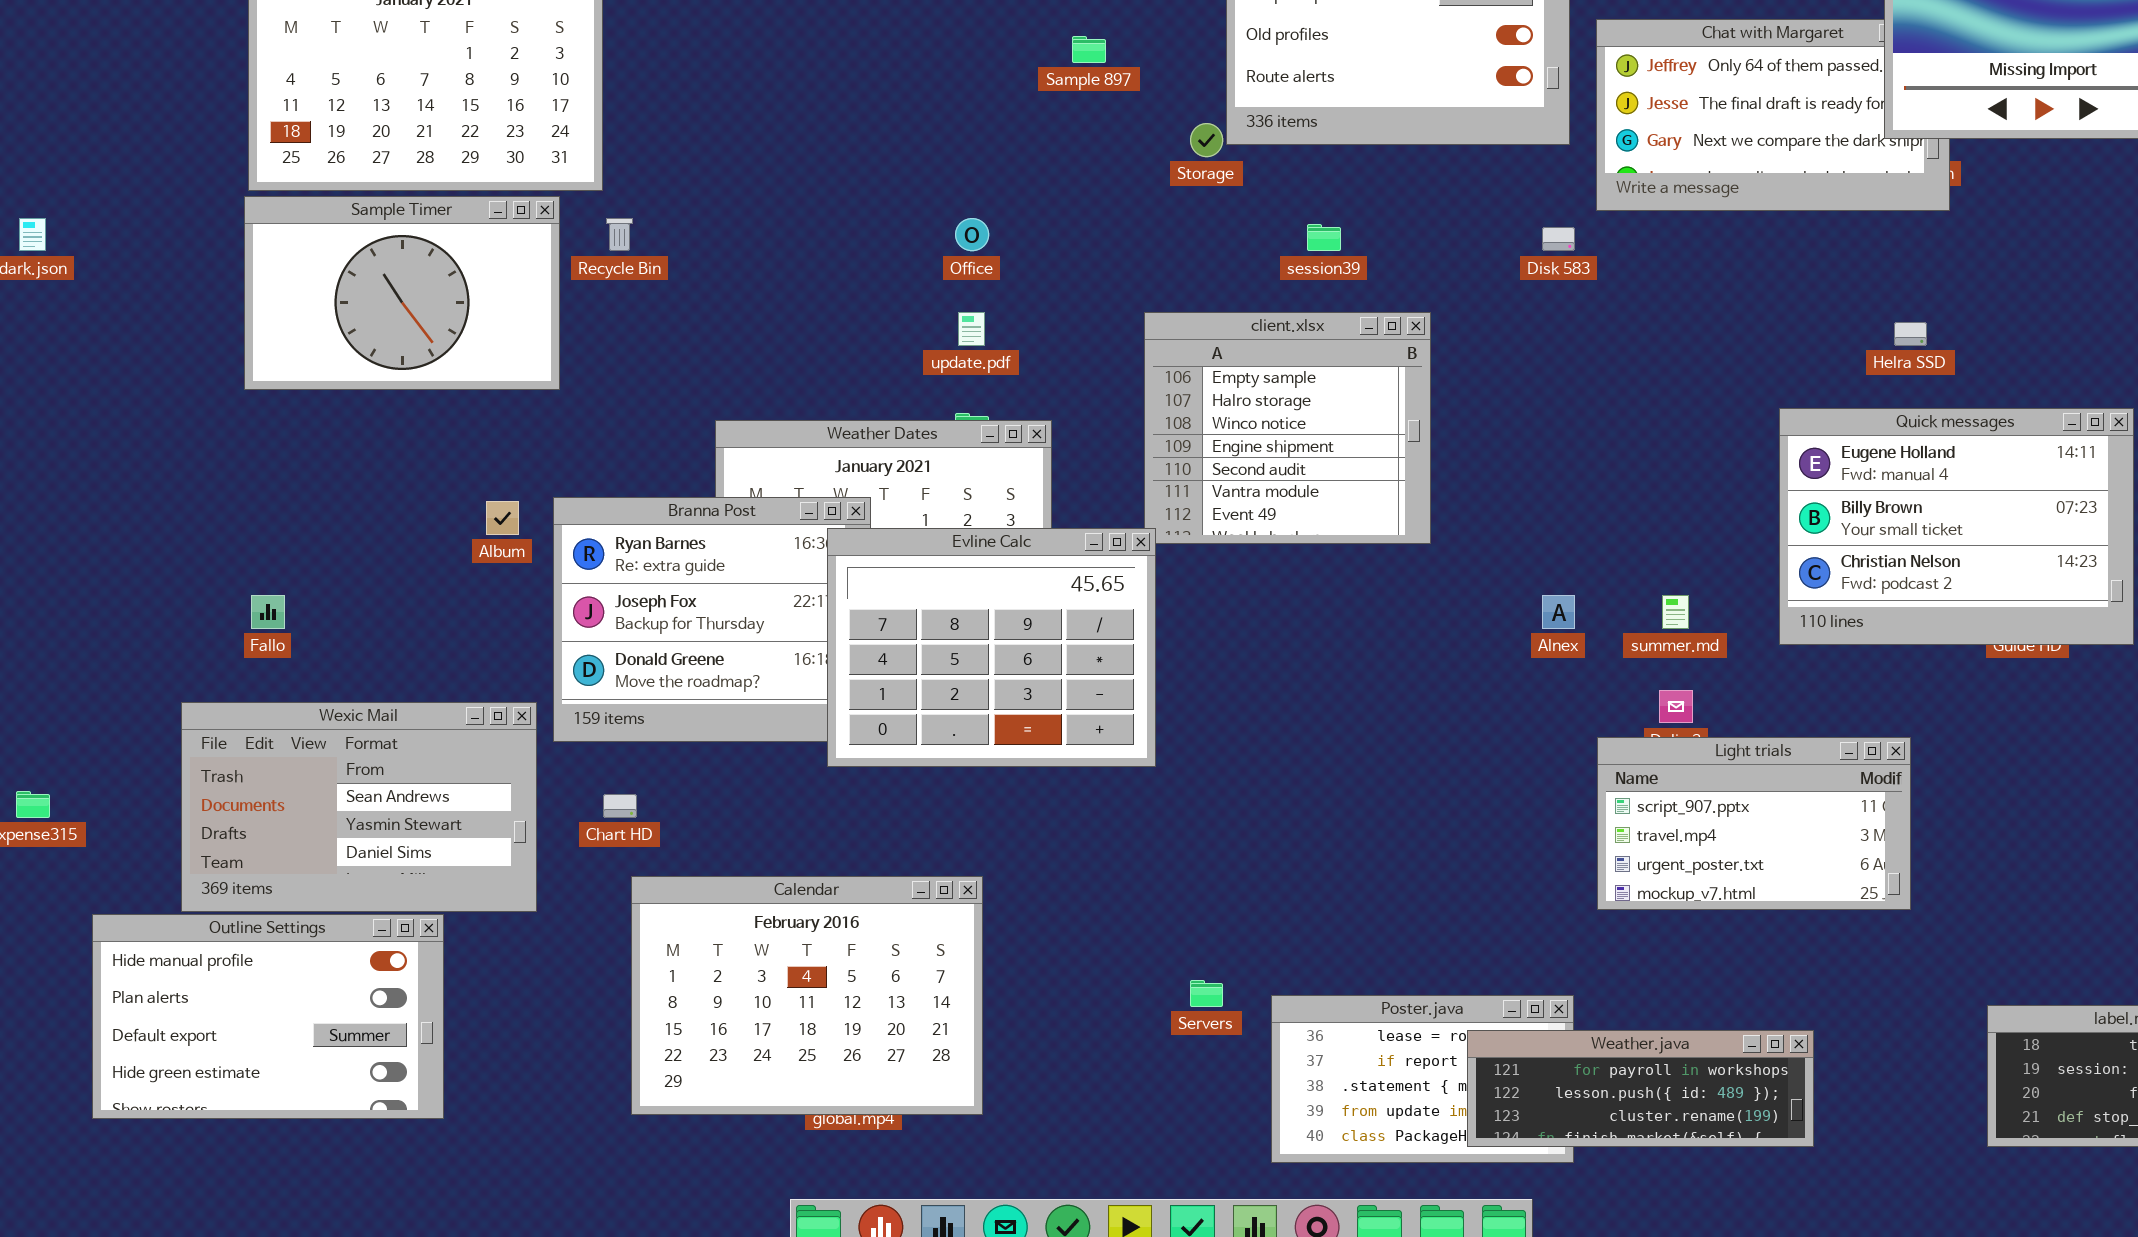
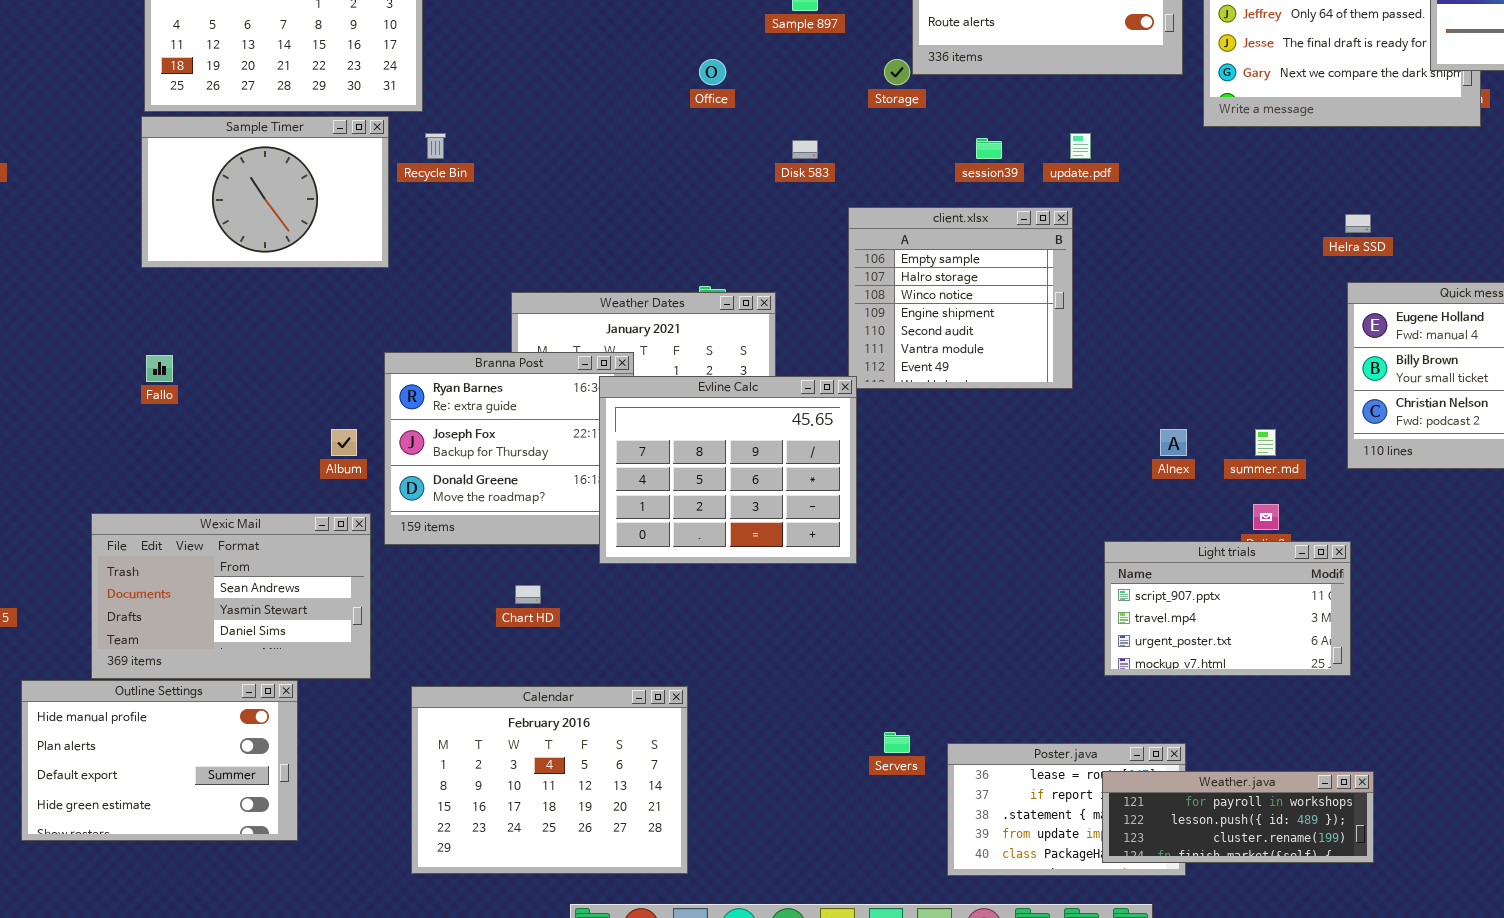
Office: [955,218,989,251] -> [699,59,726,85], moved
Disk 583: [1542,227,1575,251] -> [792,140,818,159], moved
update.pdf: [958,312,985,346] -> [1070,133,1091,159], moved
Helra SSD: [1894,322,1927,346] -> [1345,214,1371,233], moved
Album: [486,501,519,535] -> [331,429,357,456], moved
Fallo: [251,595,285,629] -> [146,355,173,382], moved
Light trials: [1597,737,1911,910] -> [1104,541,1351,676], moved
Chart HD: [603,794,637,818] -> [515,585,541,604], moved
Calendar: [631,876,983,1115] -> [411,686,688,874], moved

